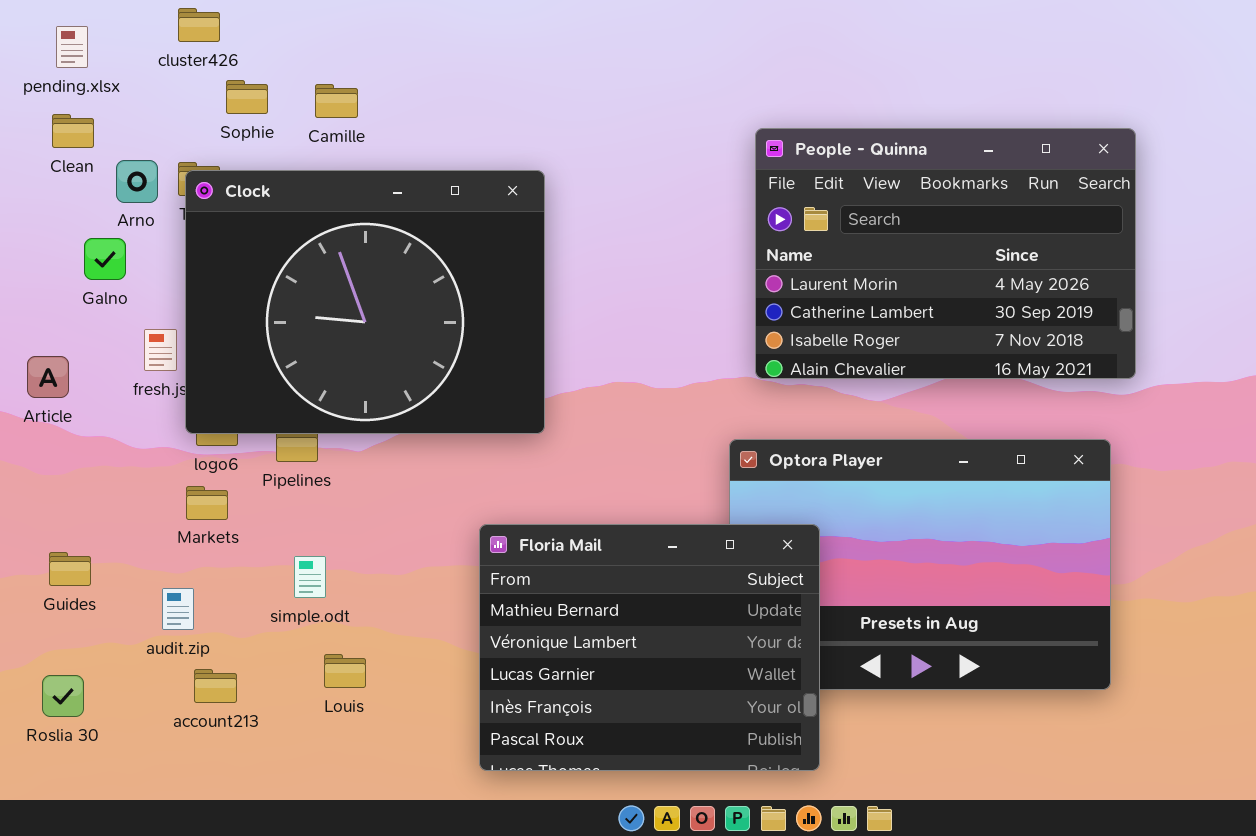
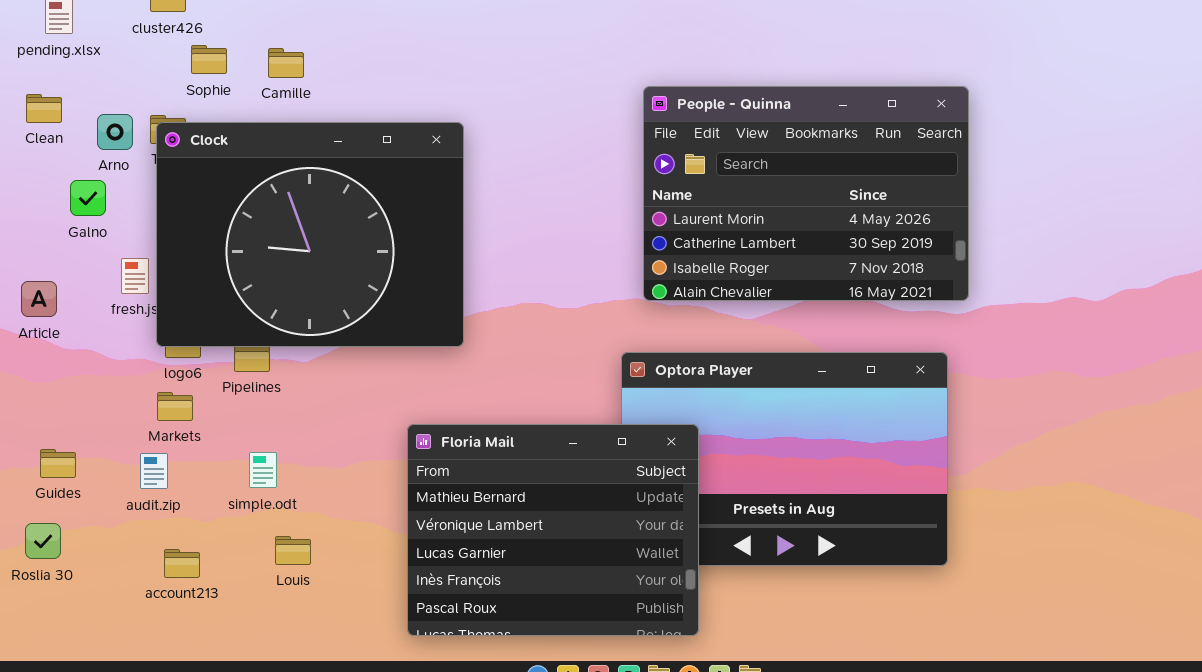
Clean: [52,114,94,148] -> [26,94,62,123], moved
audit.zip: [162,588,194,630] -> [140,453,168,489], moved
Roslia 30: [42,675,84,717] -> [25,523,61,559], moved

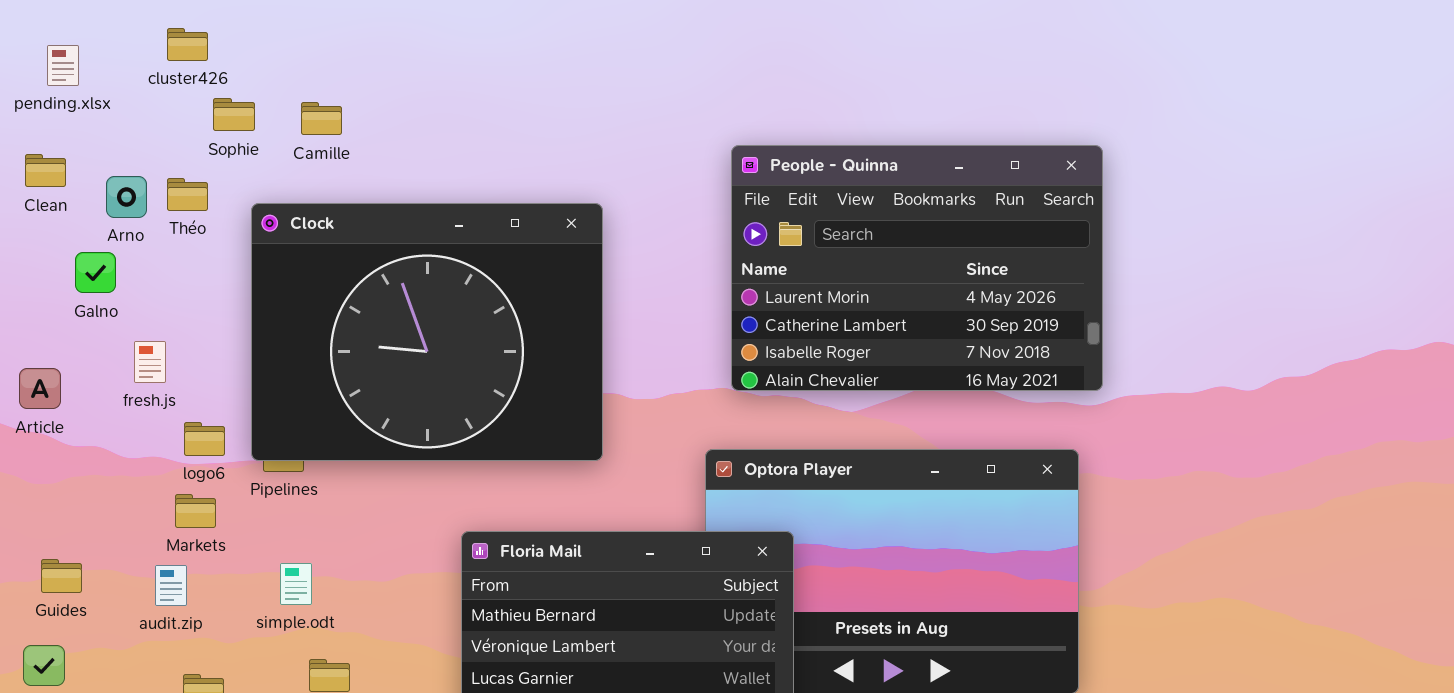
Clock: [156,122,464,347] -> [251,203,603,461], moved

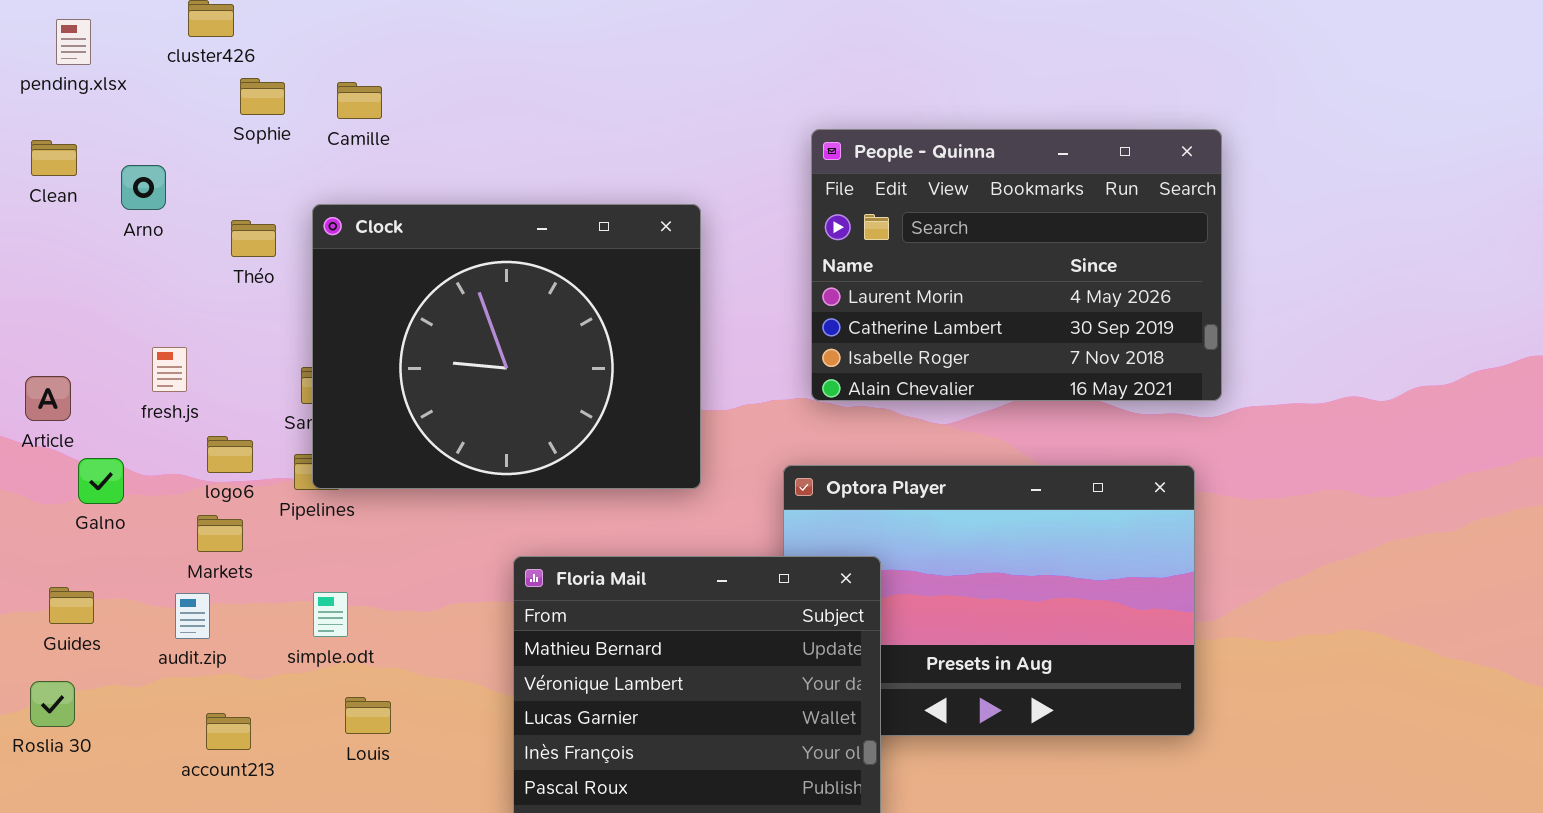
Théo: [167,178,208,211] -> [231,220,276,257], moved
Clock: [251,203,603,461] -> [312,204,701,489], moved
Galno: [75,252,116,293] -> [78,458,124,504], moved

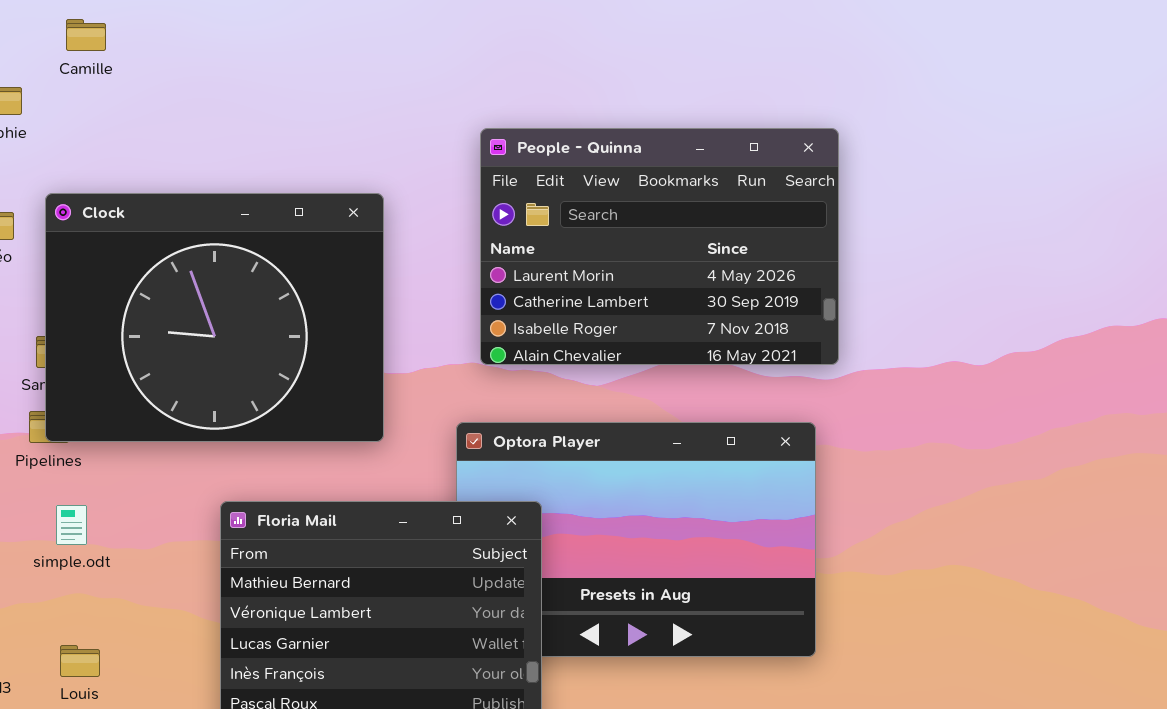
Camille: [337,82,382,119] -> [66,19,106,51], moved
simple.odt: [313,592,348,637] -> [56,505,87,545], moved
Louis: [345,697,391,734] -> [60,645,100,677], moved

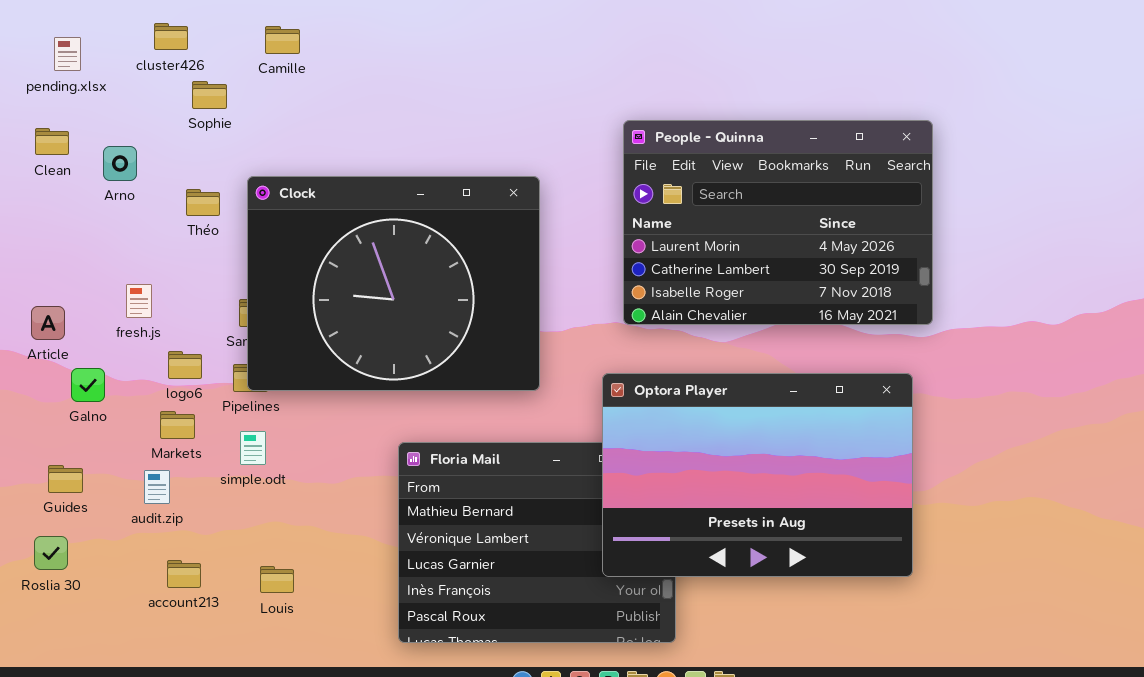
Optora Player: [456,422,816,657] -> [602,373,913,577], raised
simple.odt: [56,505,87,545] -> [240,431,266,465], moved

